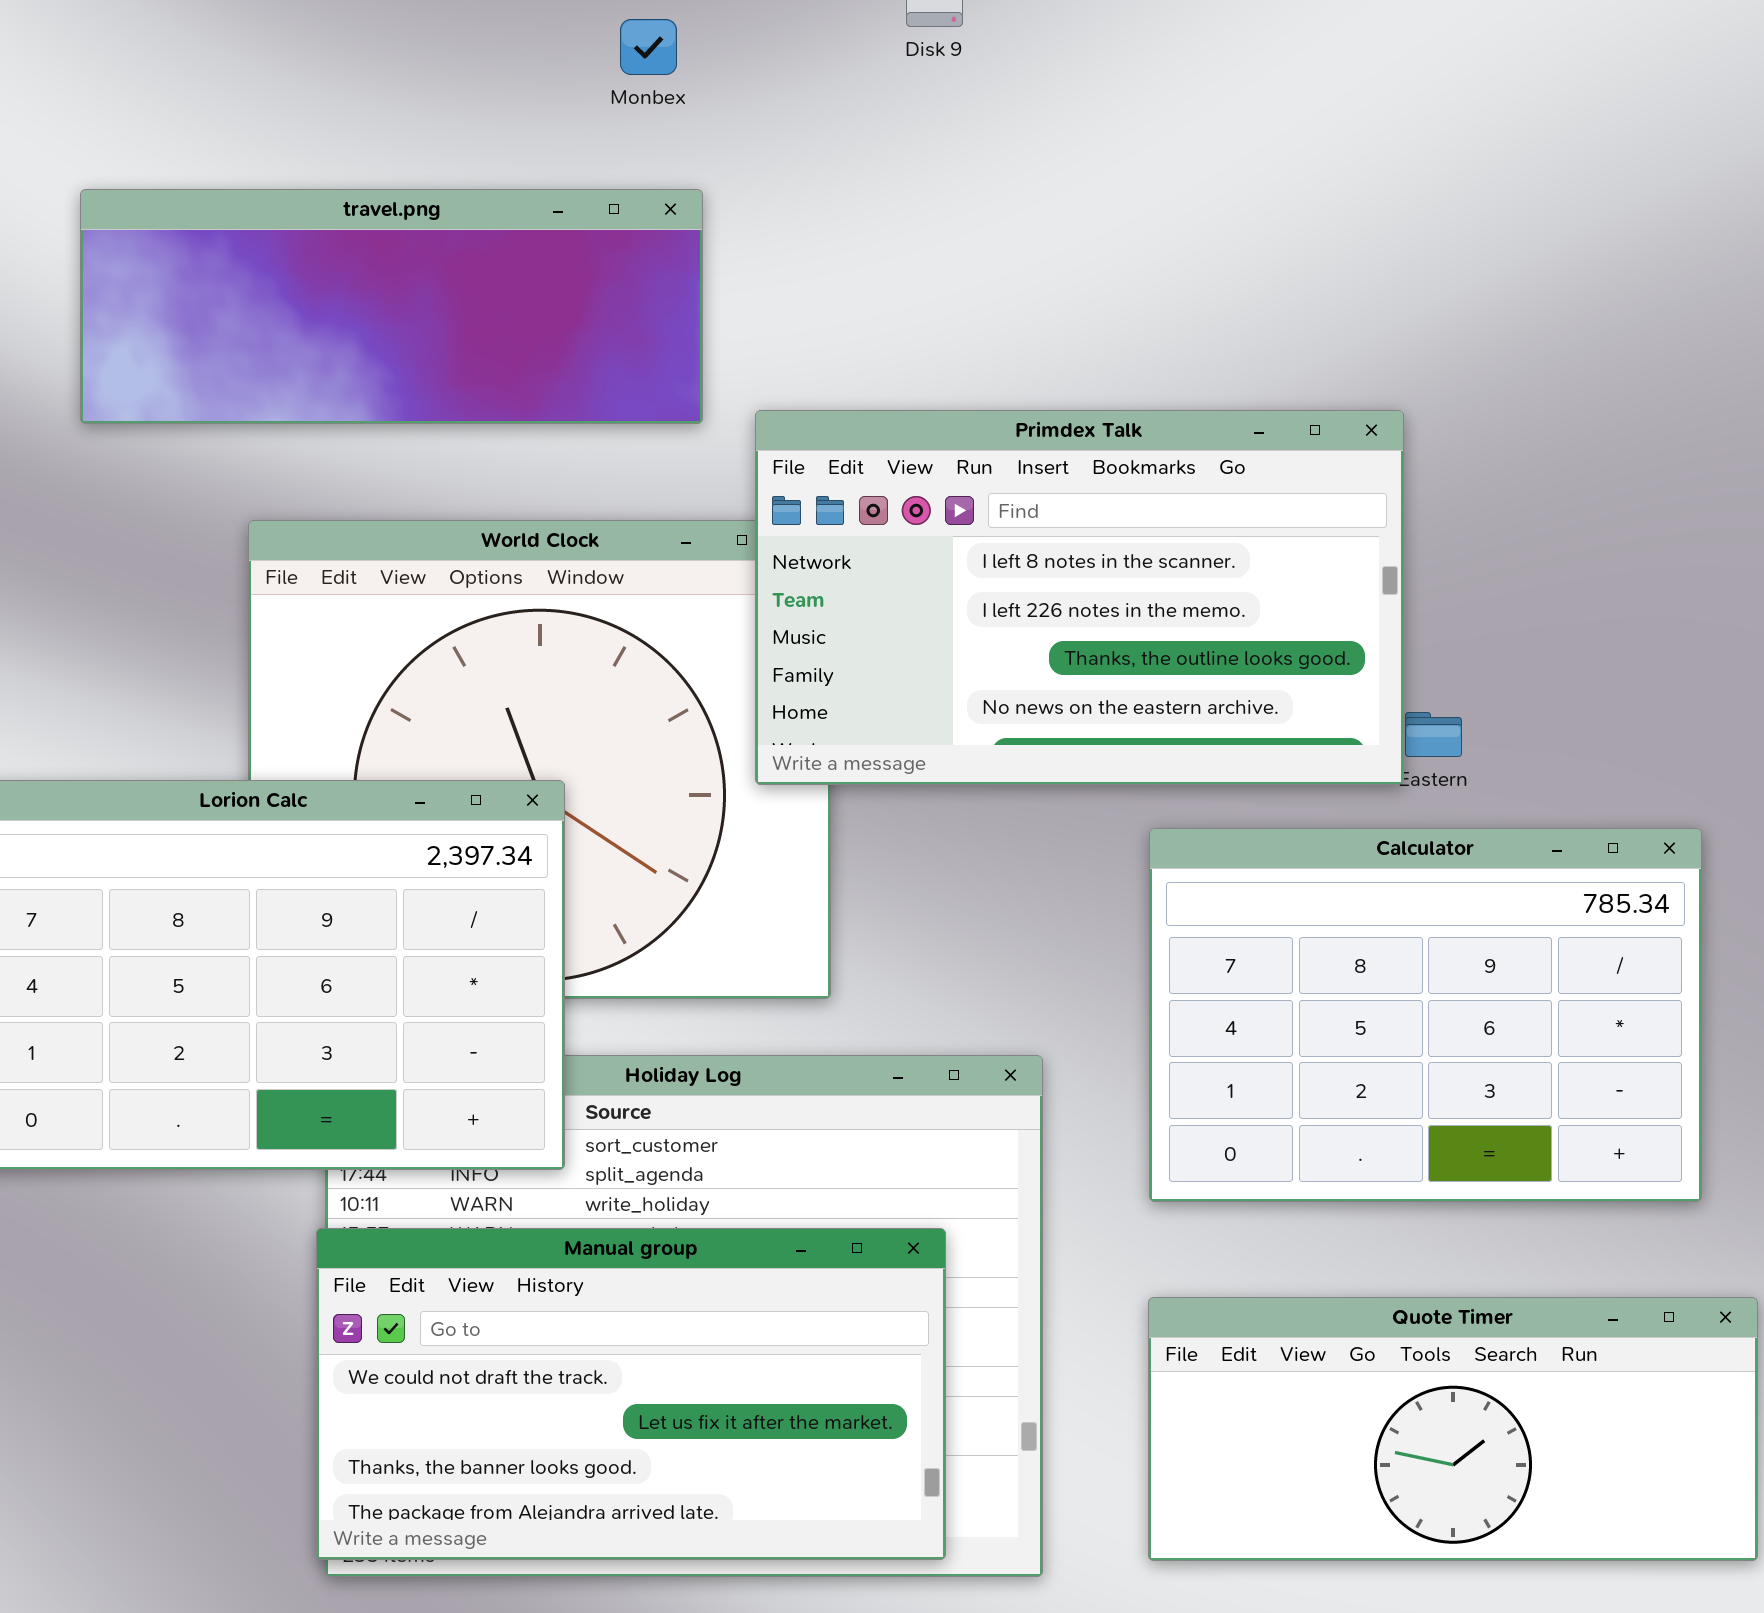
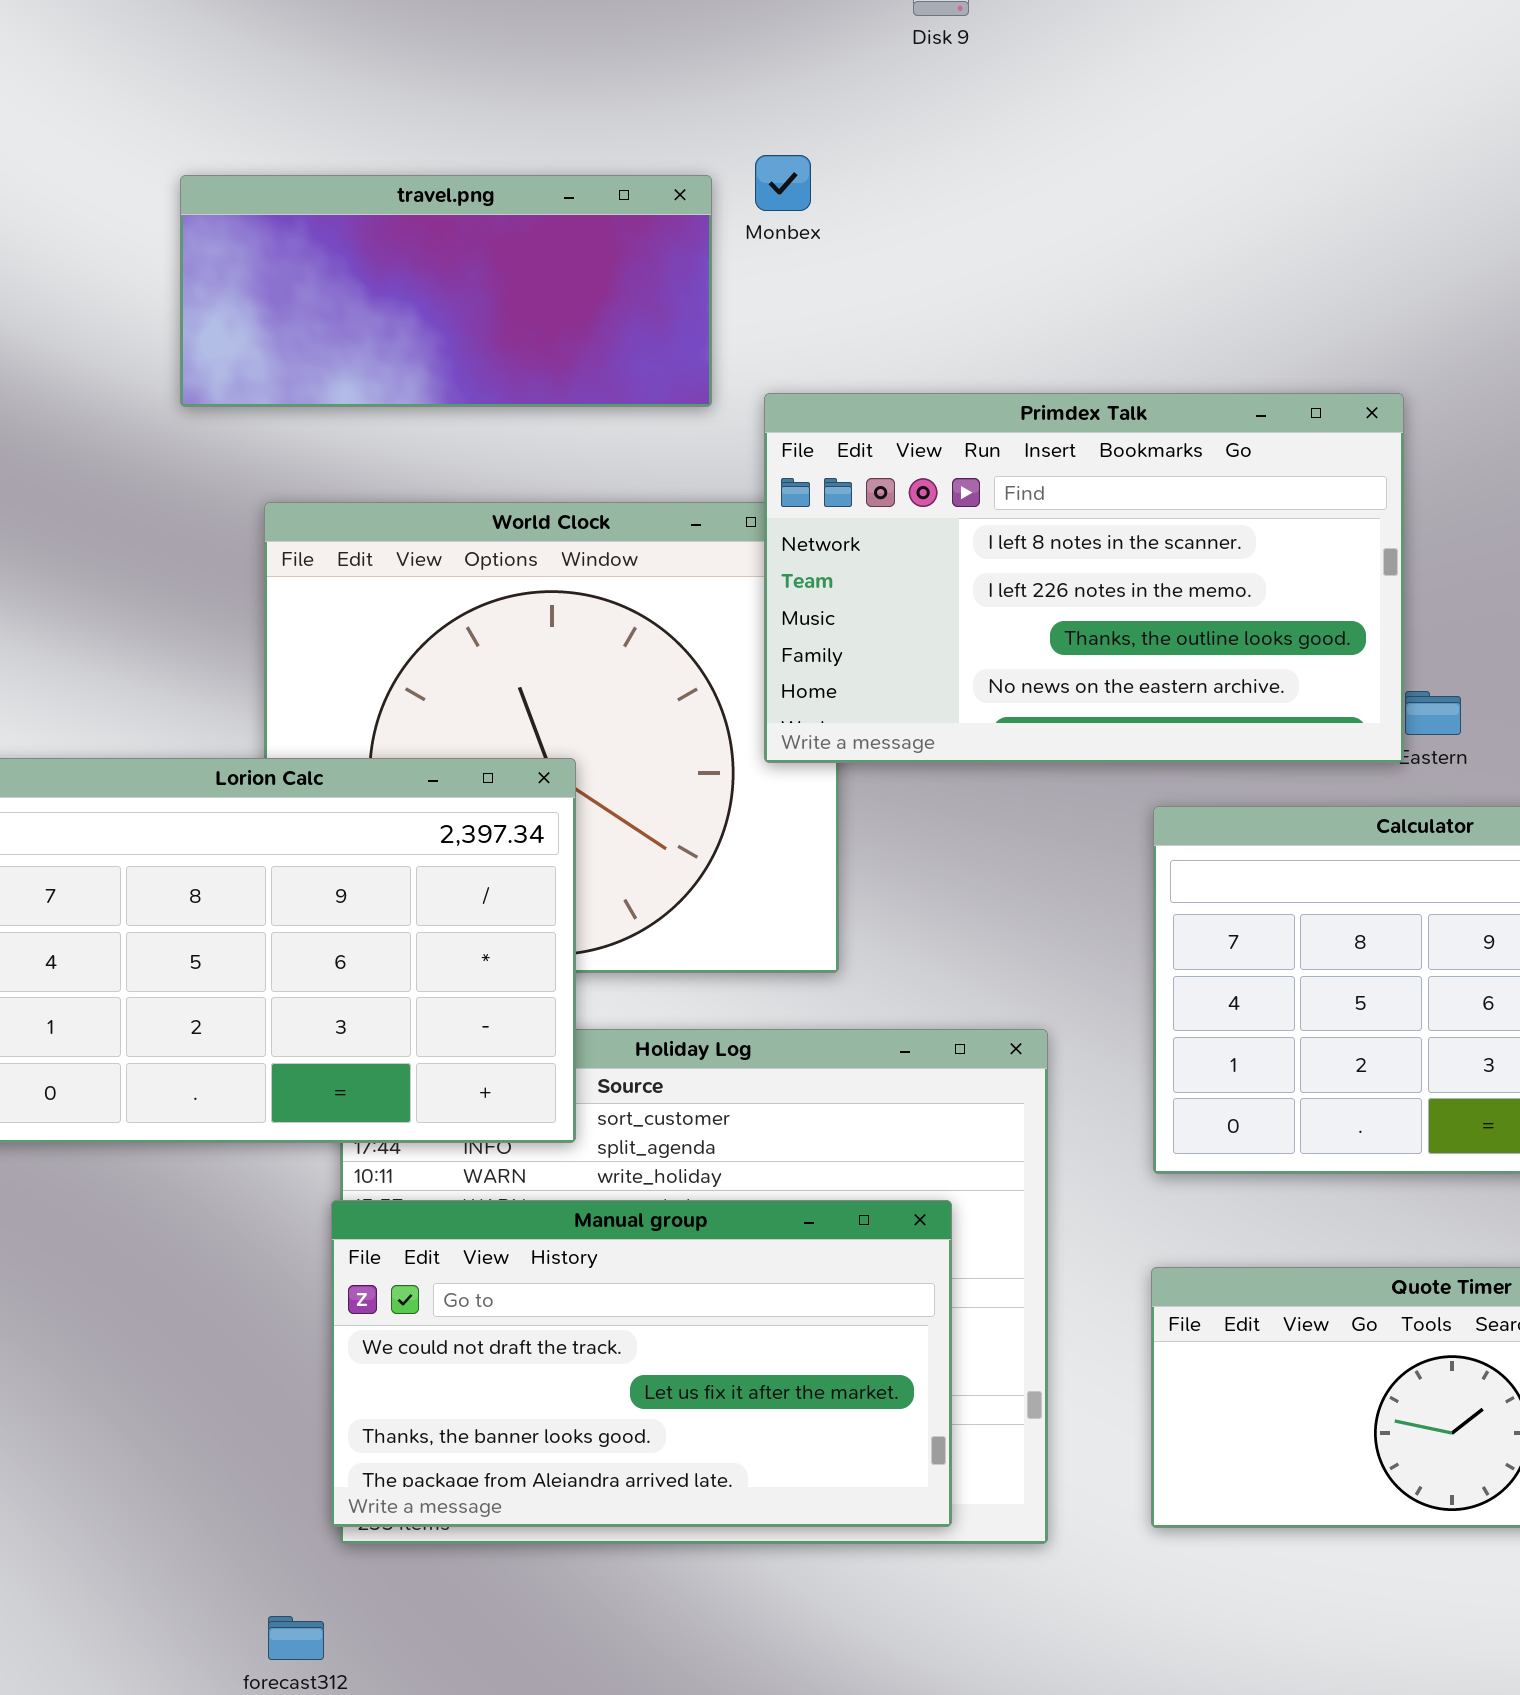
Monbex: [620,19,677,75] -> [755,155,811,211], moved
travel.png: [80,189,703,424] -> [180,175,712,407], resized

